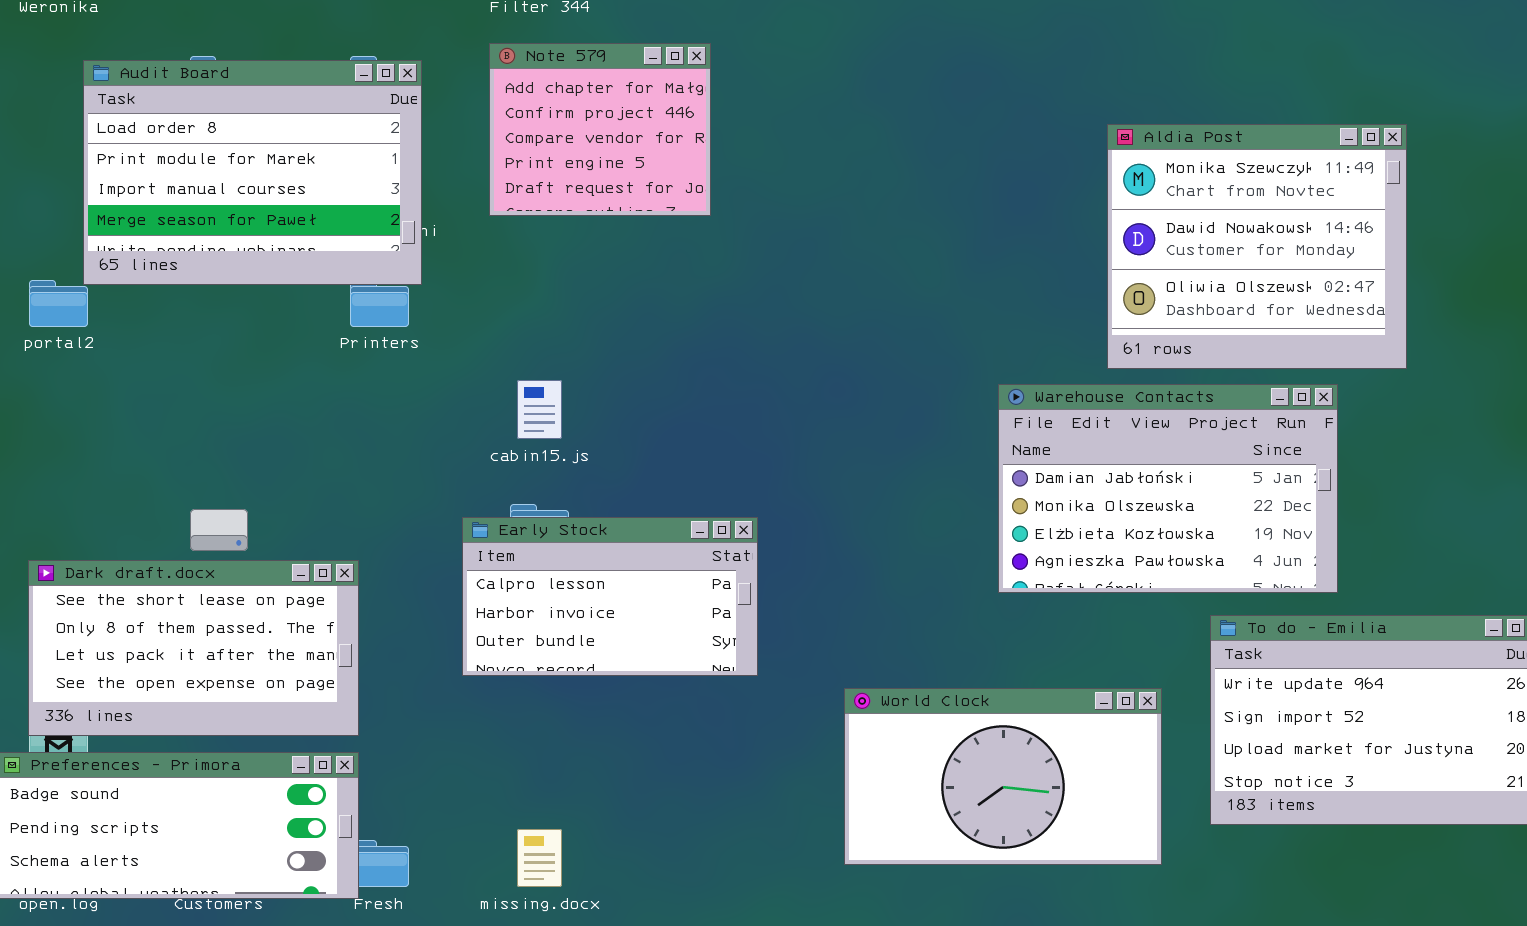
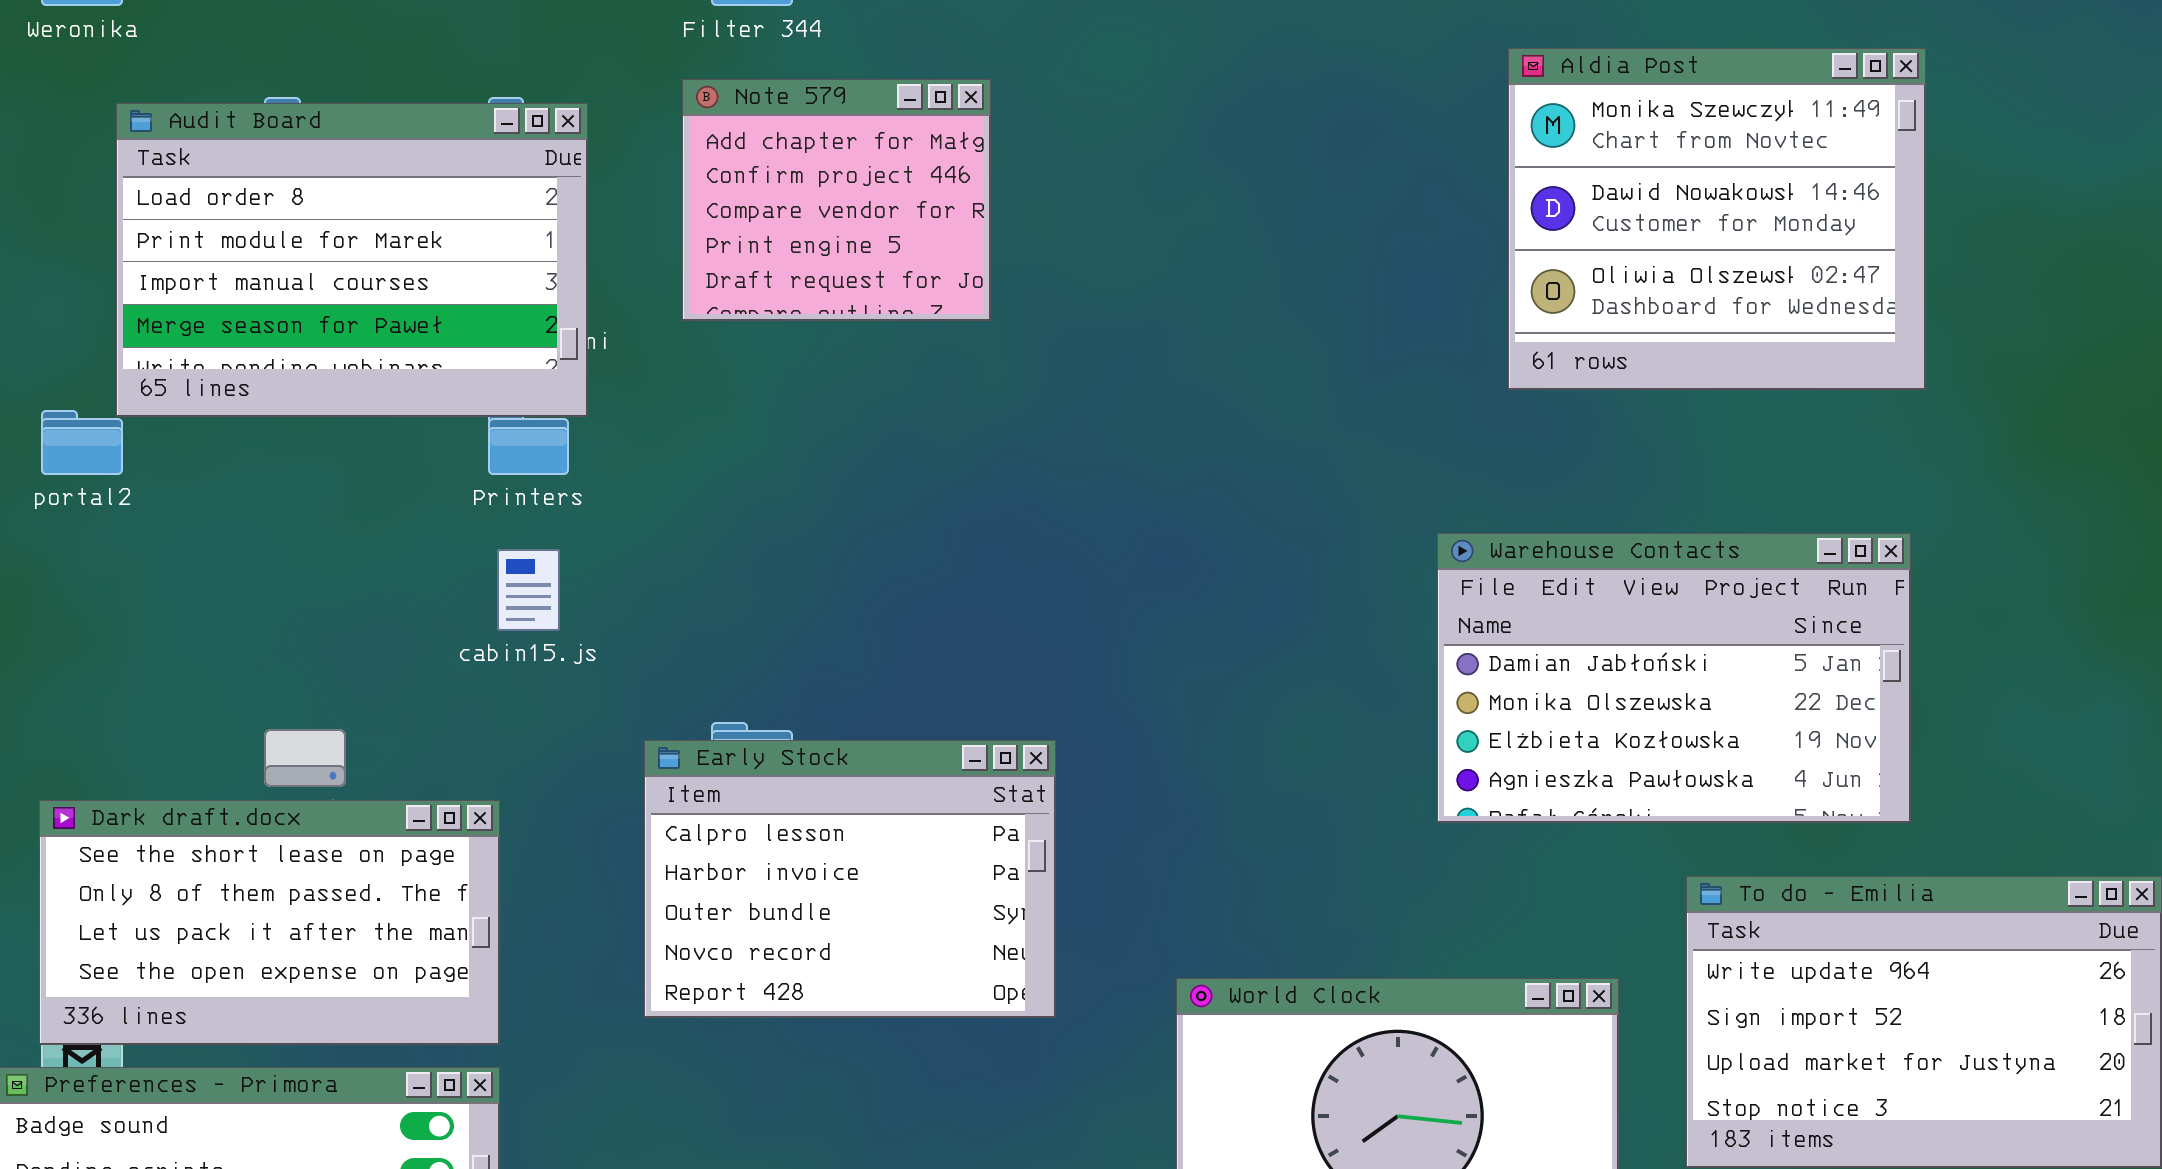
Aldia Post: [1107,124,1407,369] -> [1508,48,1926,390], moved
cabin15.js: [517,380,562,439] -> [497,549,560,631], moved
Warehouse Contacts: [998,384,1338,593] -> [1437,533,1911,823], moved
Early Stock: [462,517,758,676] -> [644,740,1056,1018], resized

